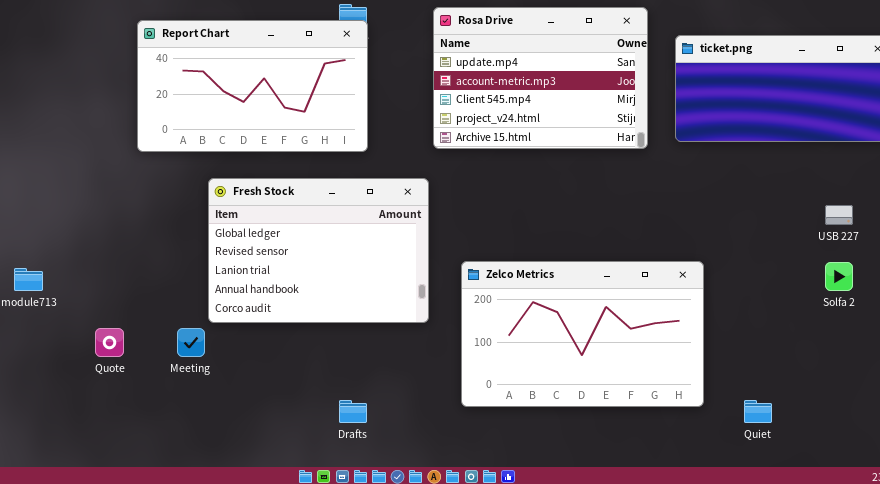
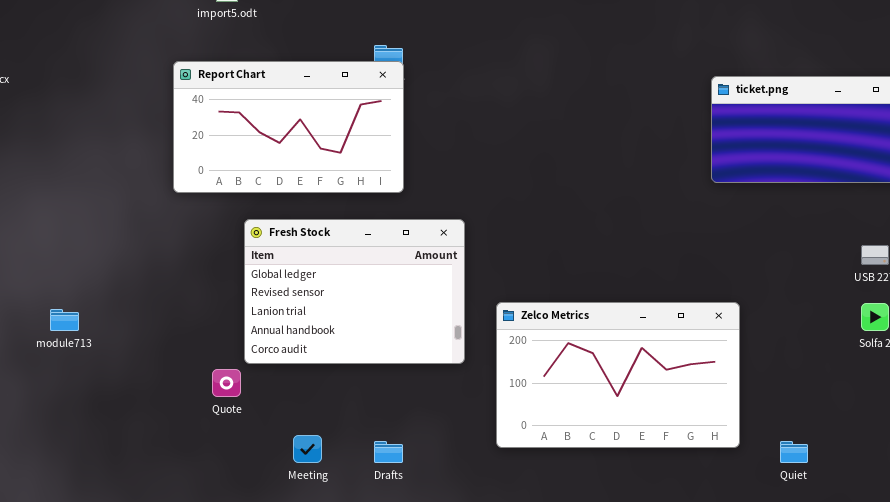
Rosa Drive: [433,7,648,149] -> none, closed
Quote: [95,328,124,357] -> [212,369,241,397], moved
Meeting: [177,328,205,357] -> [293,435,322,463], moved

